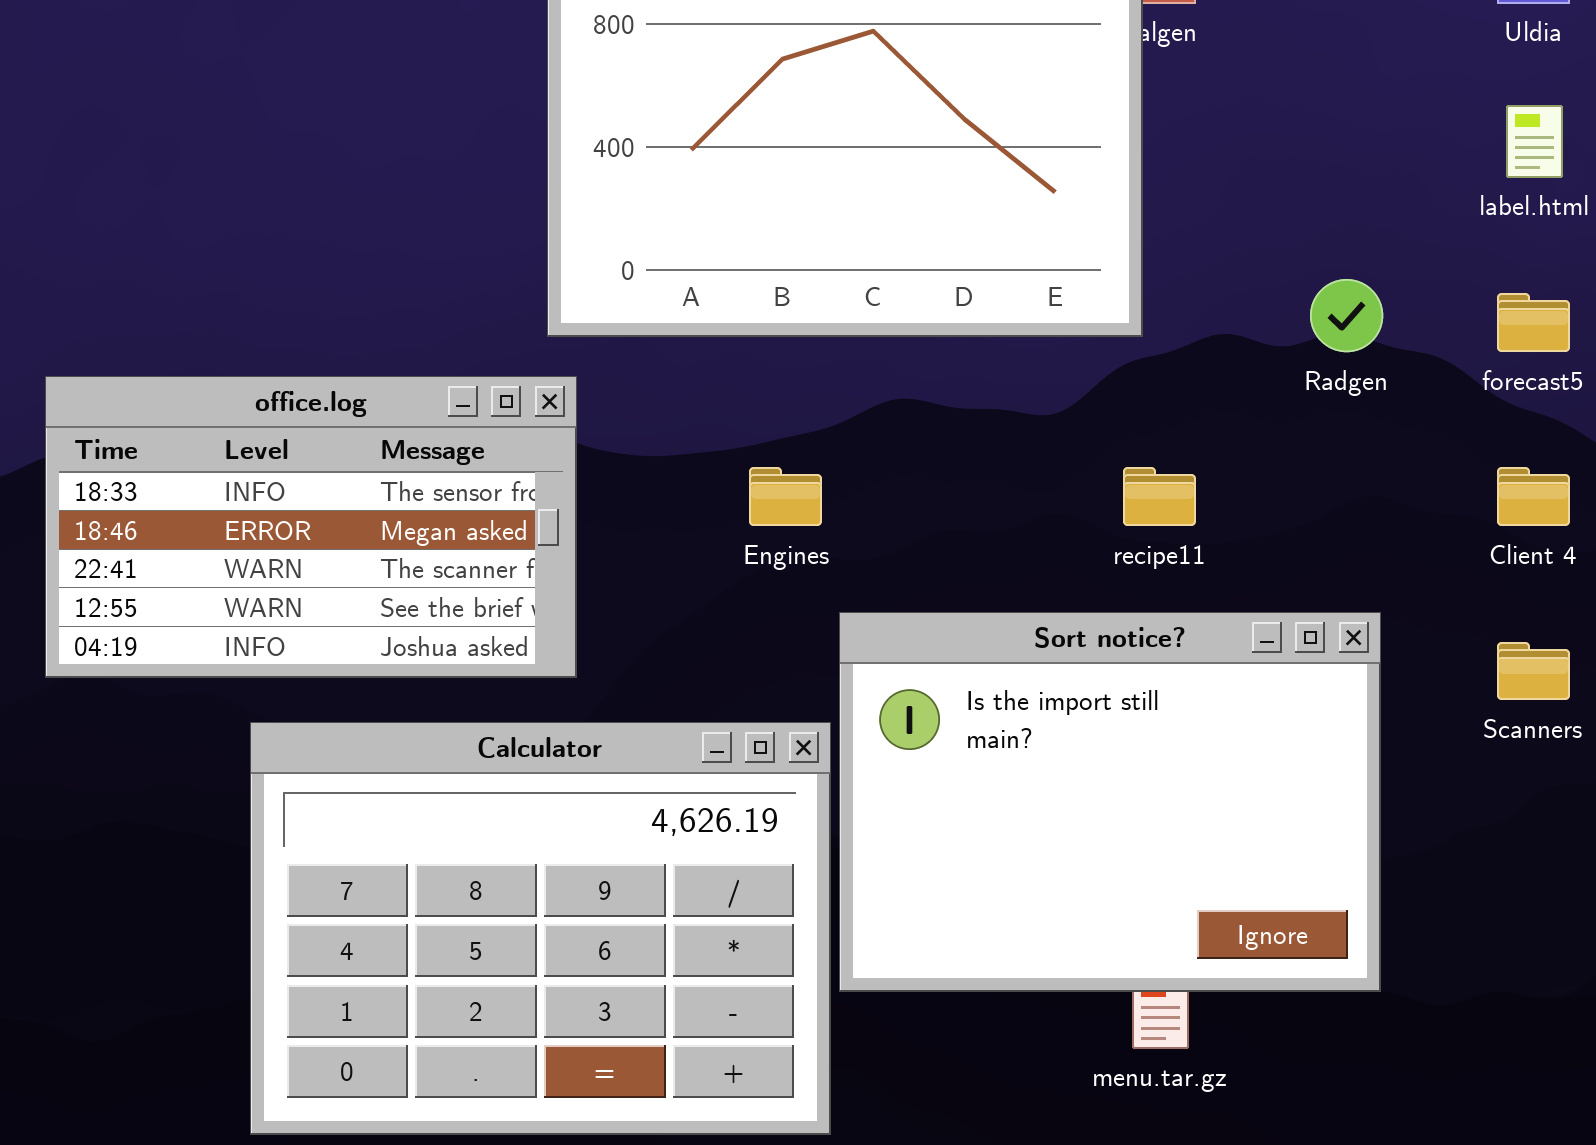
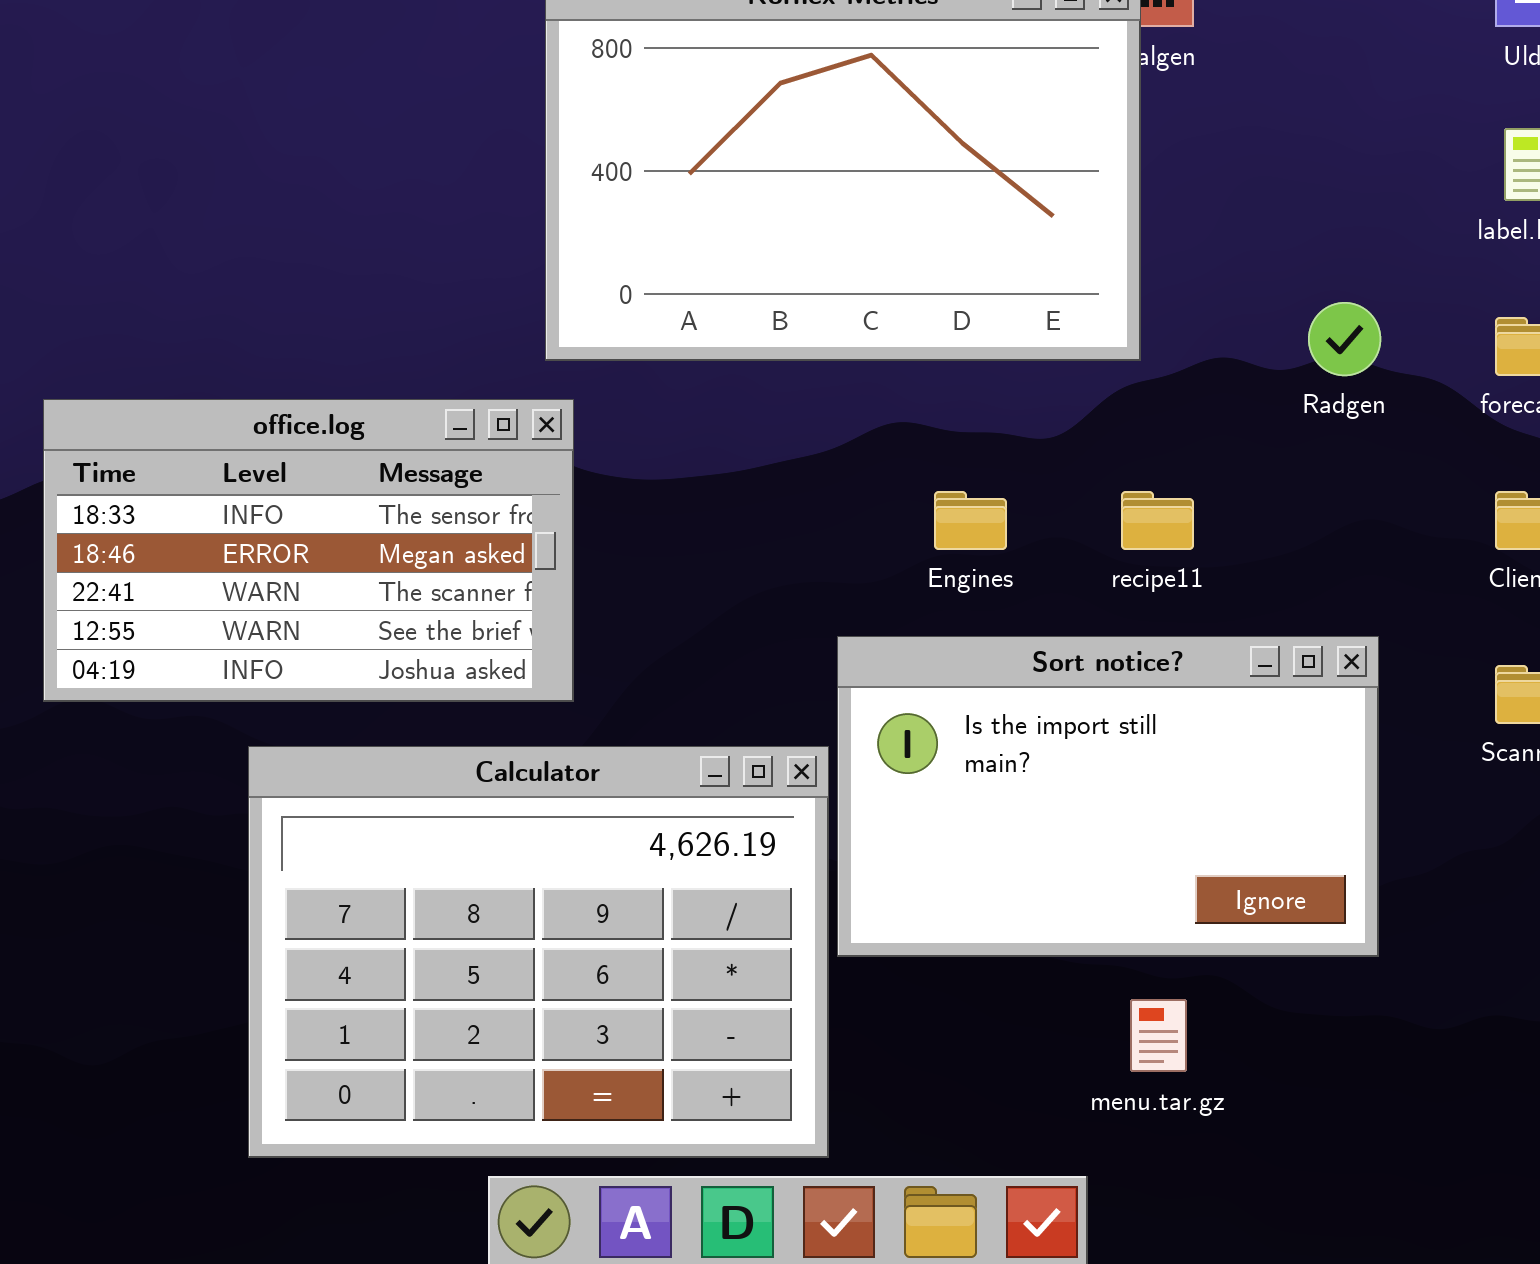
Engines: [749,467,822,526] -> [934,491,1007,550], moved
Sort notice?: [839,612,1381,992] -> [837,636,1379,957], resized

